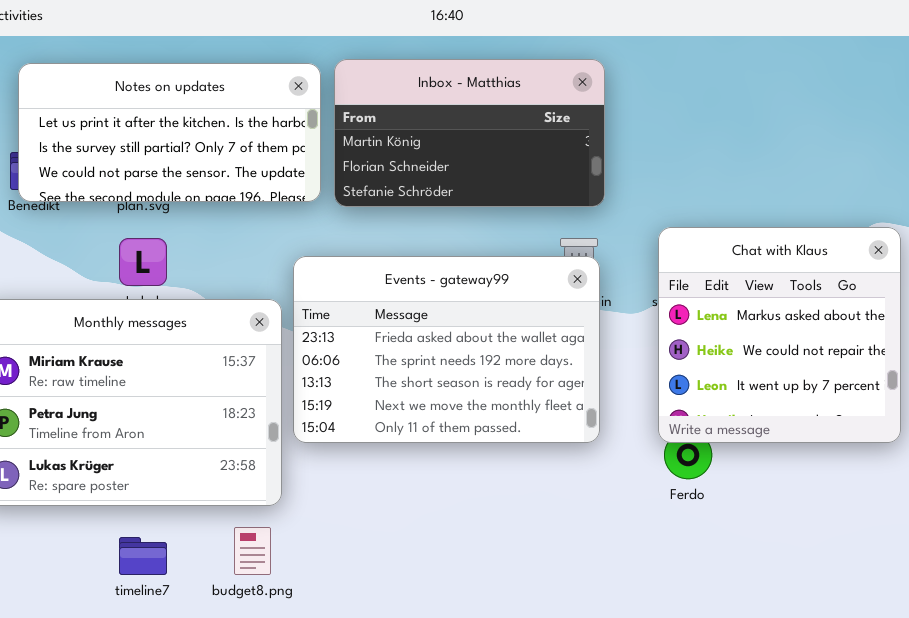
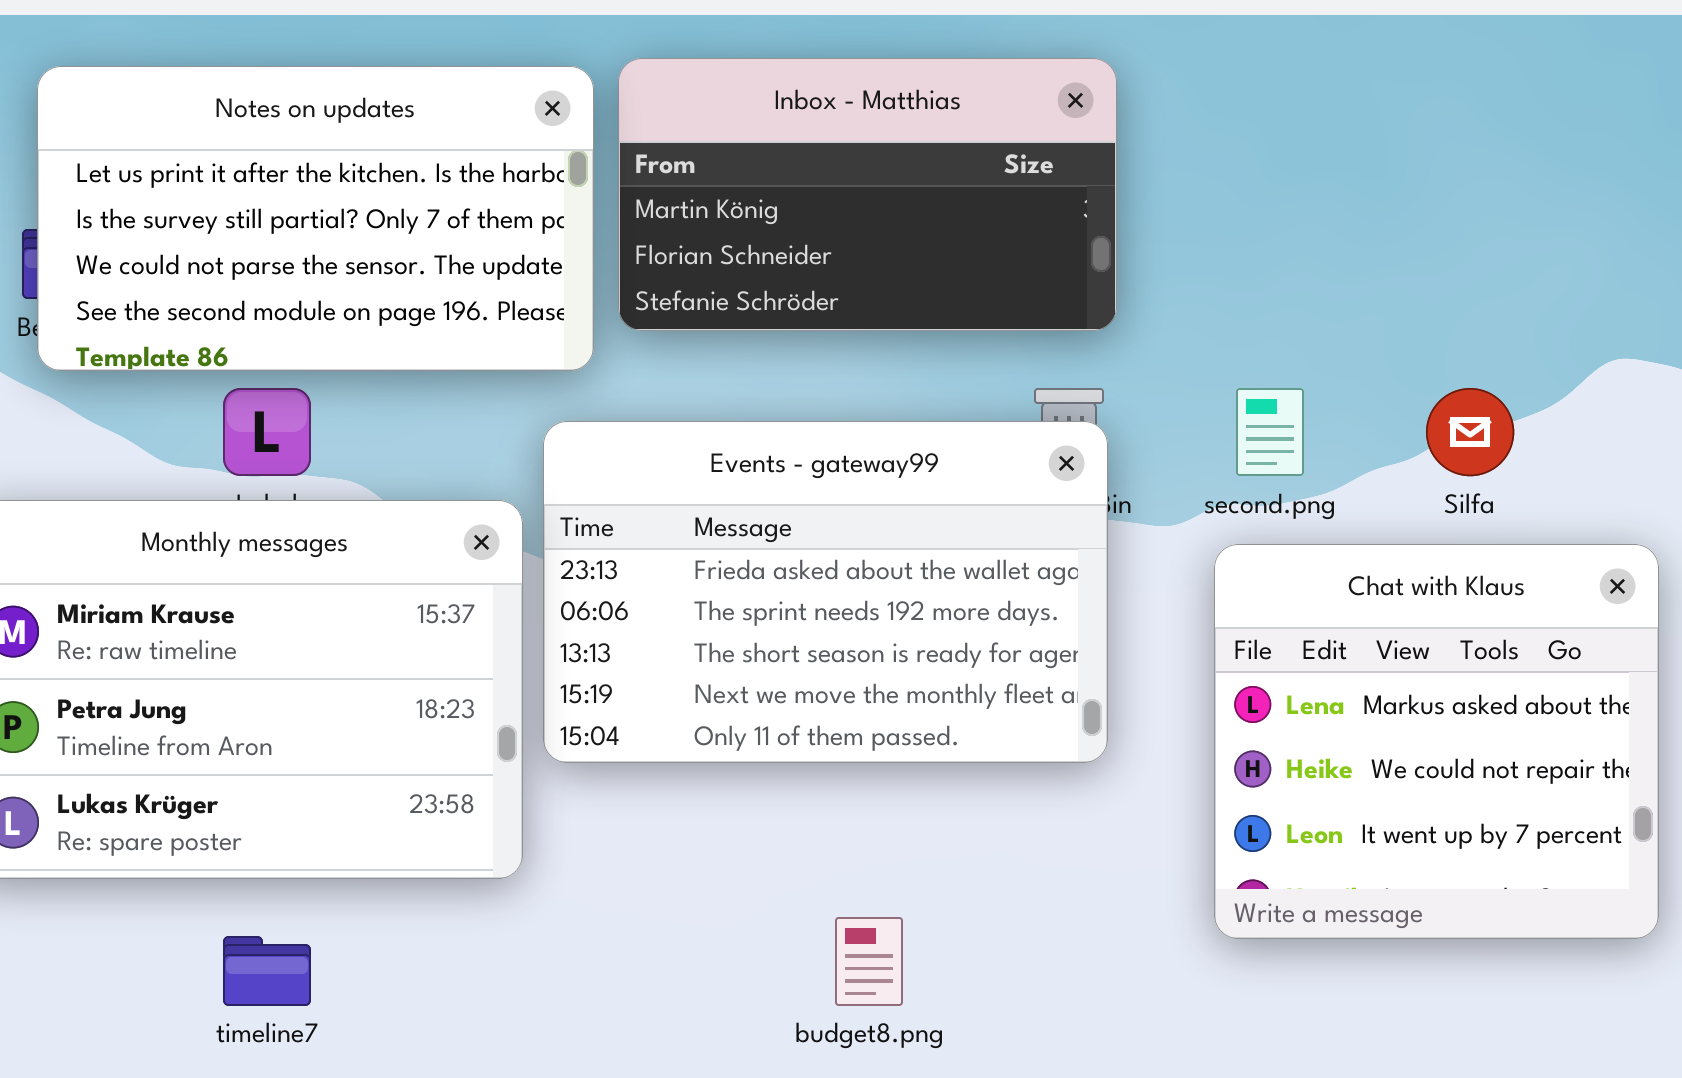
Notes on updates: [18,63,321,202] -> [37,66,594,371], resized
Chat with Klaus: [658,227,901,443] -> [1214,544,1659,939], moved
budget8.png: [234,527,271,575] -> [835,917,903,1006], moved

